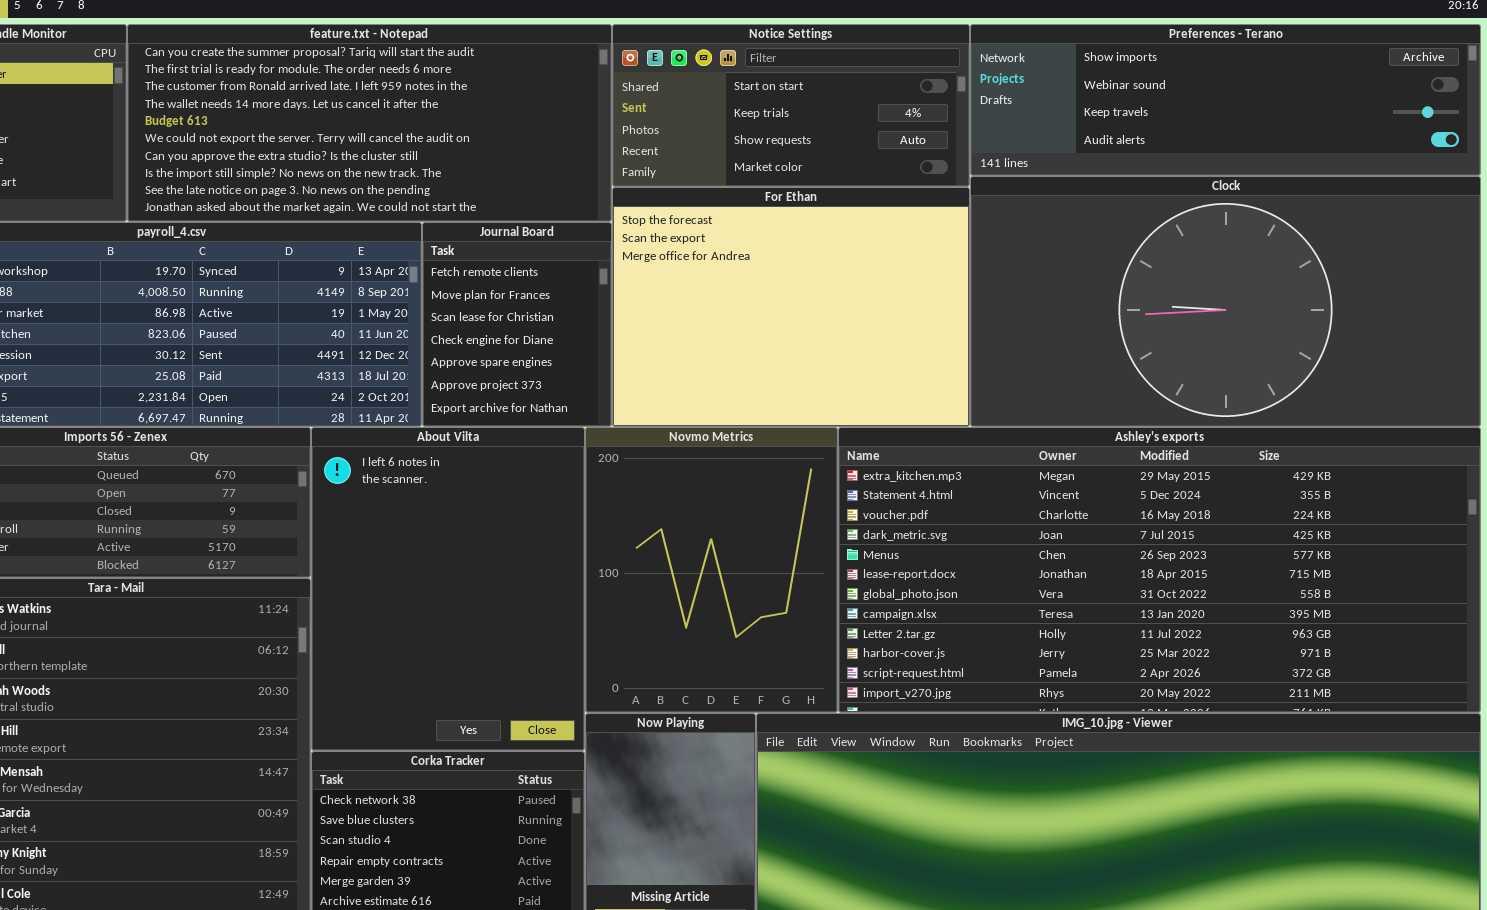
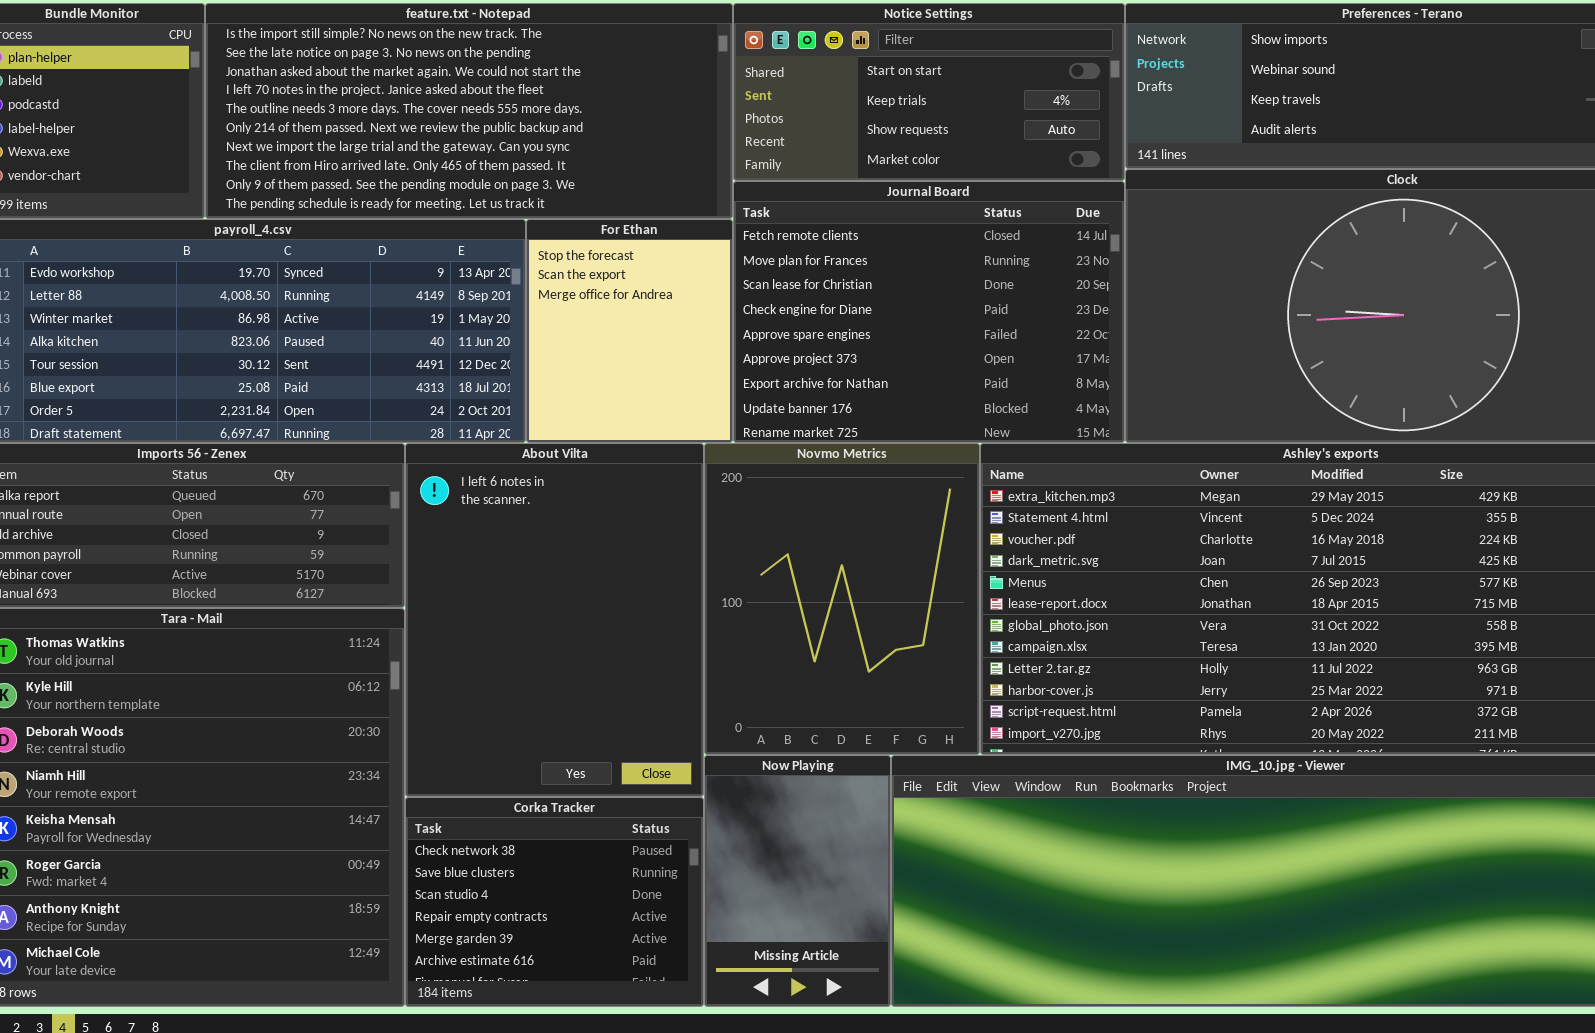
feature.txt - Notepad: [127,24,612,222] -> [205,3,733,219], scrolled down 7 rows
For Ethan: [612,187,970,427] -> [526,219,733,443], moved, resized
Journal Board: [422,222,612,427] -> [733,181,1125,443], moved, resized

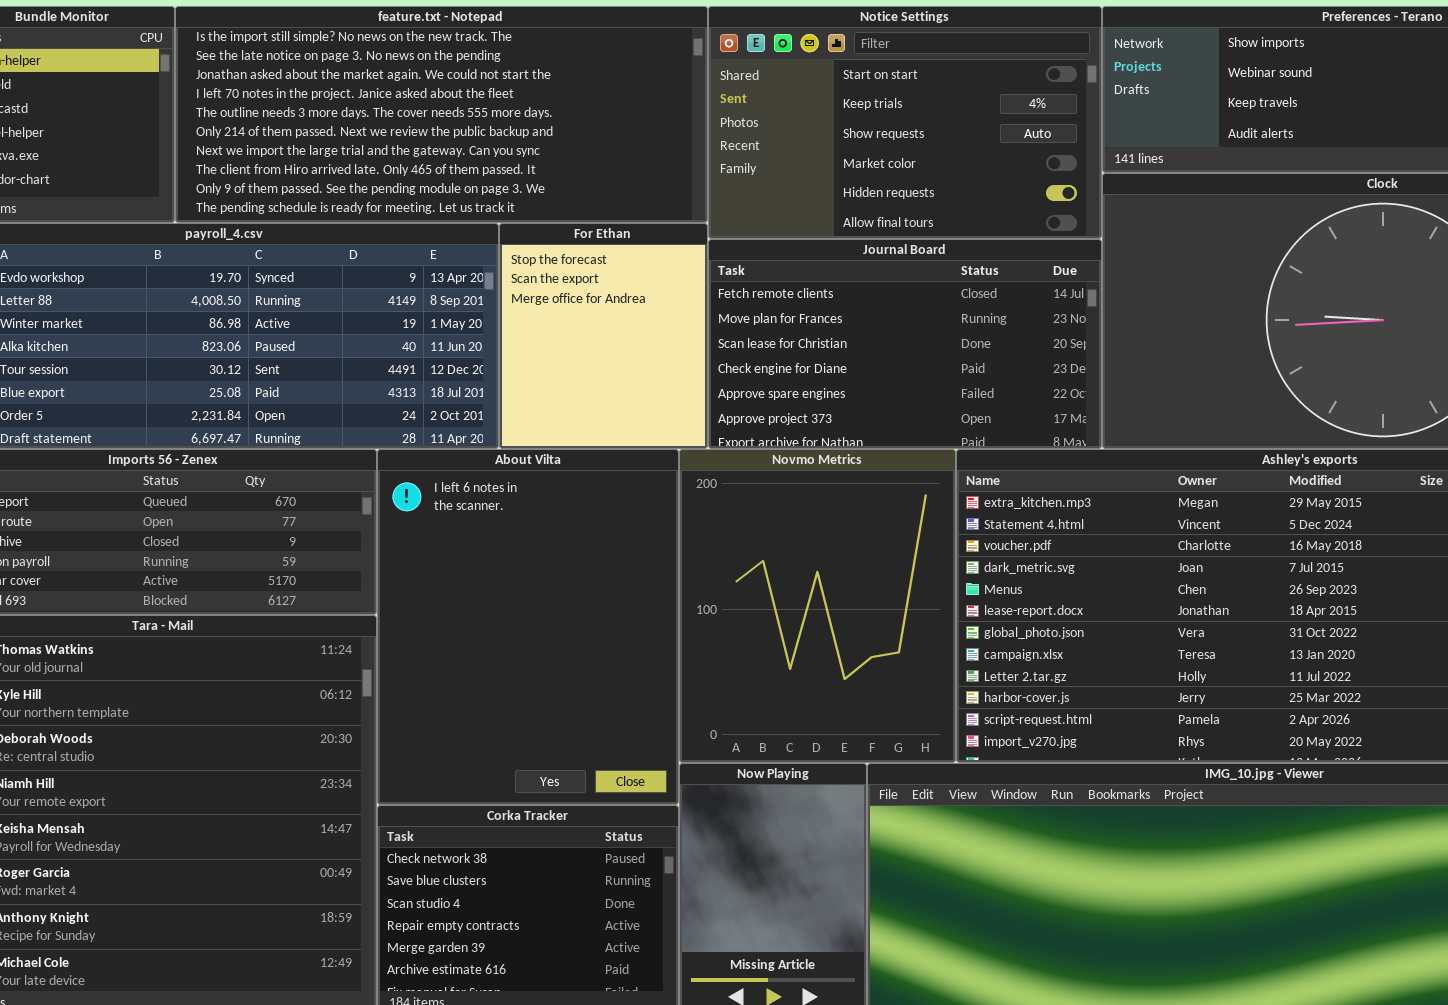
Notice Settings: [733,3,1125,181] -> [708,6,1102,239], resized
Journal Board: [733,181,1125,443] -> [708,239,1102,449], resized

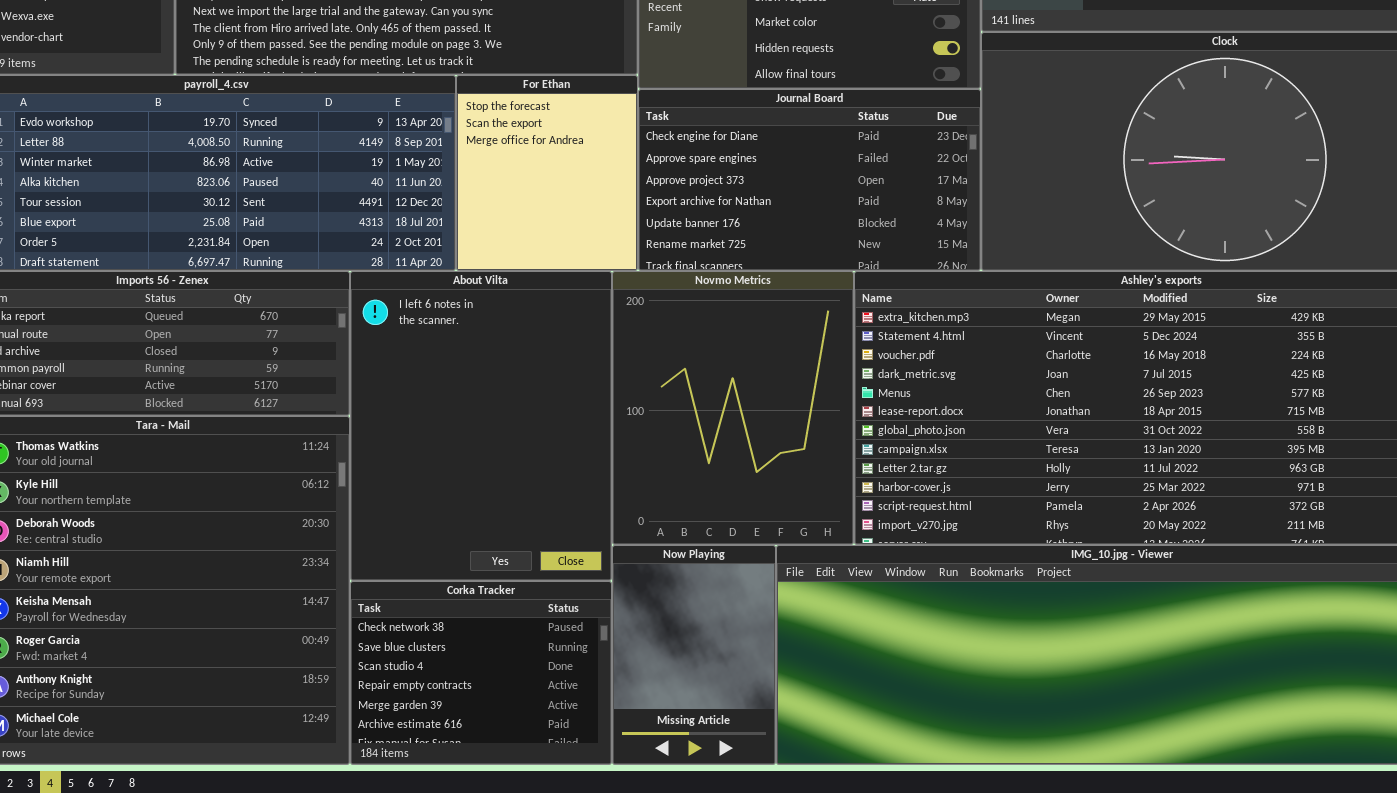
Journal Board: [708,239,1102,449] -> [638,89,981,271], scrolled down 3 rows

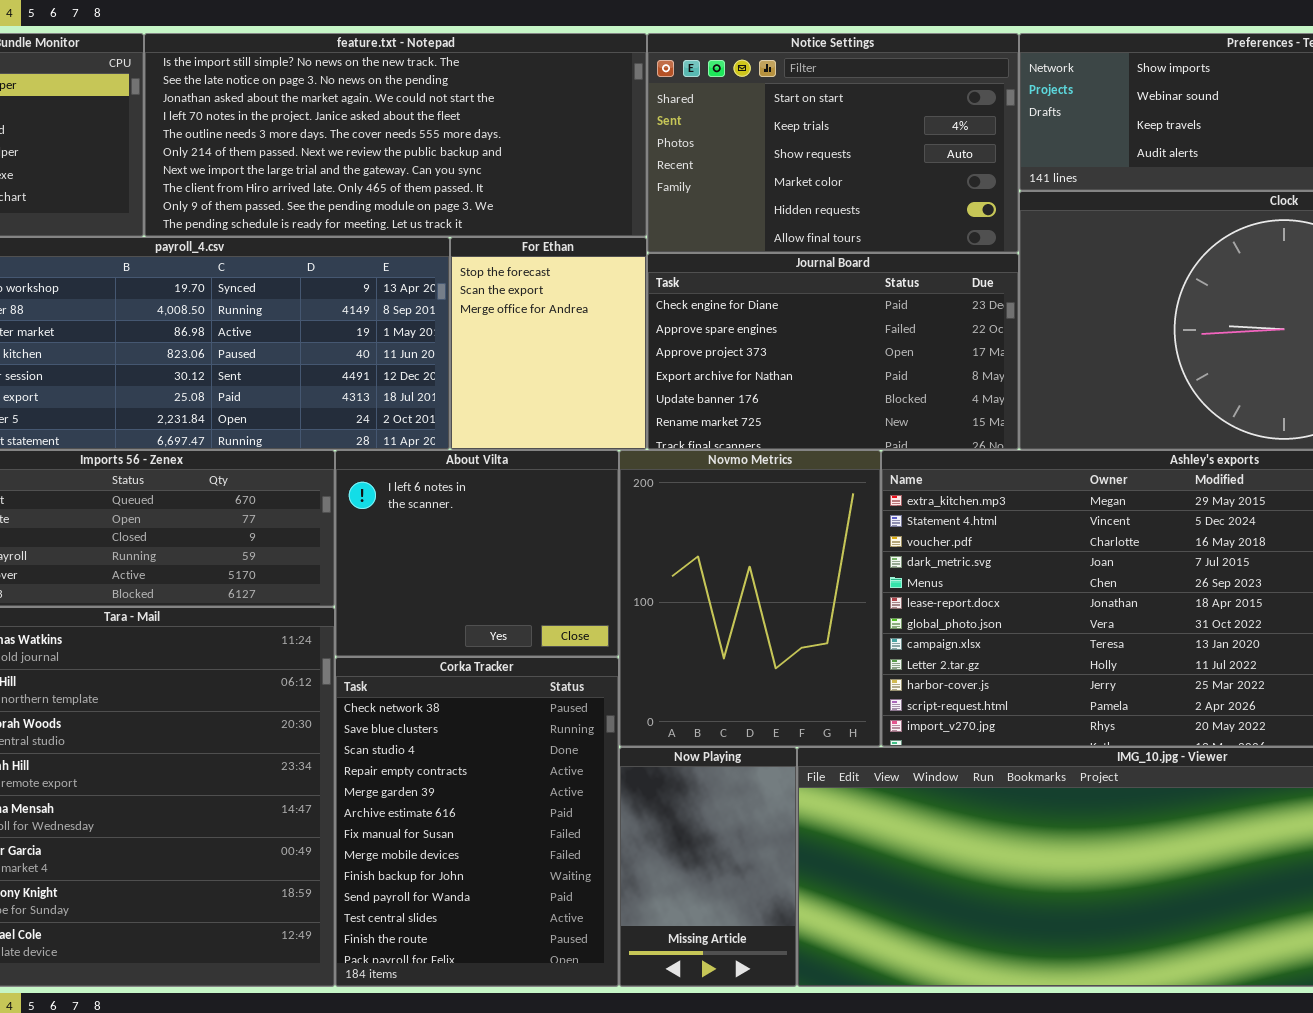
About Vilta: [350,271,612,581] -> [335,450,619,657], resized
Corka Tracker: [350,581,612,765] -> [335,657,619,987], resized

